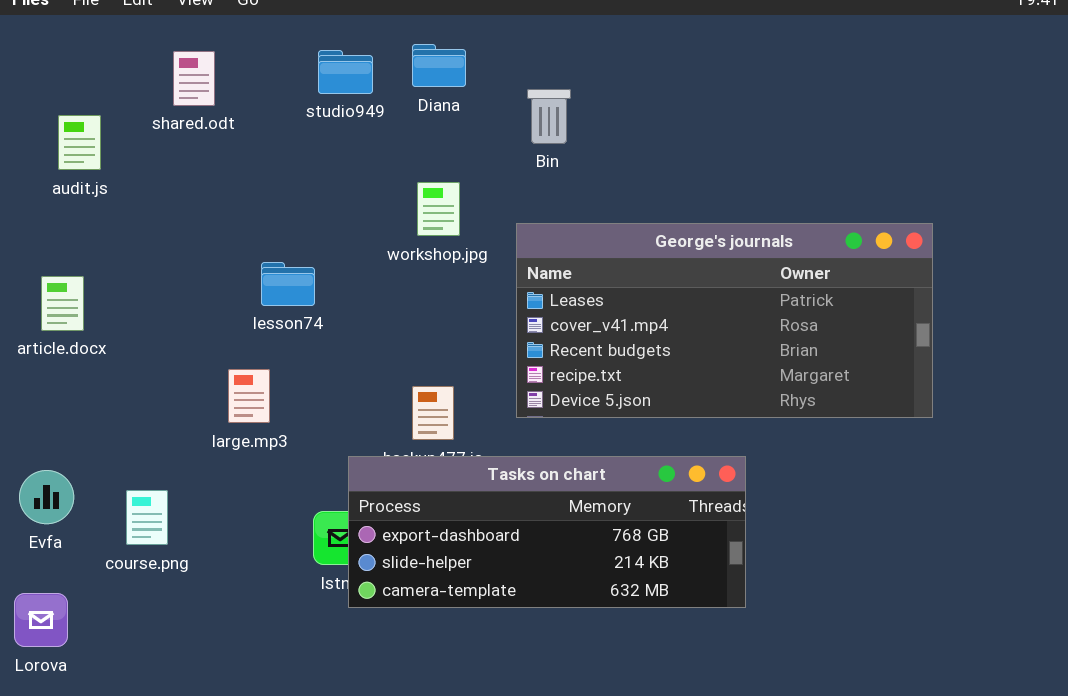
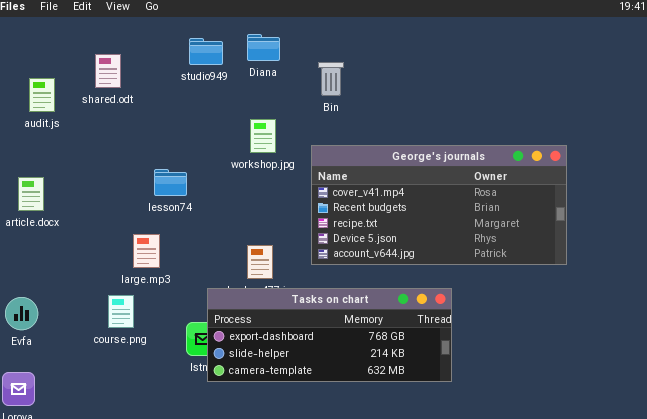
shared.odt: [173,51,215,106] -> [95,54,121,88], moved
George's journals: [516,223,933,418] -> [311,145,567,265], scrolled down 1 row
course.png: [126,490,168,545] -> [108,295,134,328], moved

